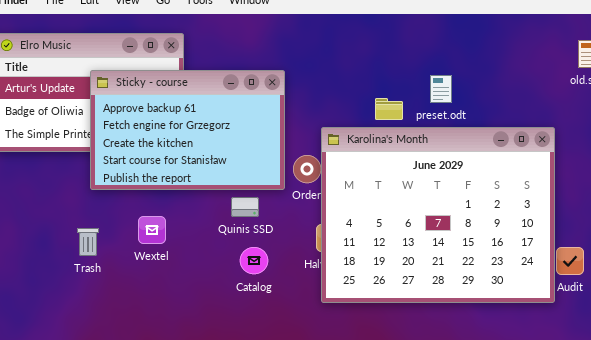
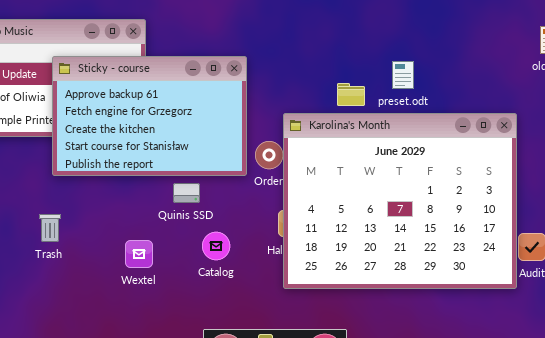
Quinis SSD: [231,197,259,217] -> [173,183,200,203], moved
Wextel: [138,216,166,244] -> [125,240,153,268], moved

